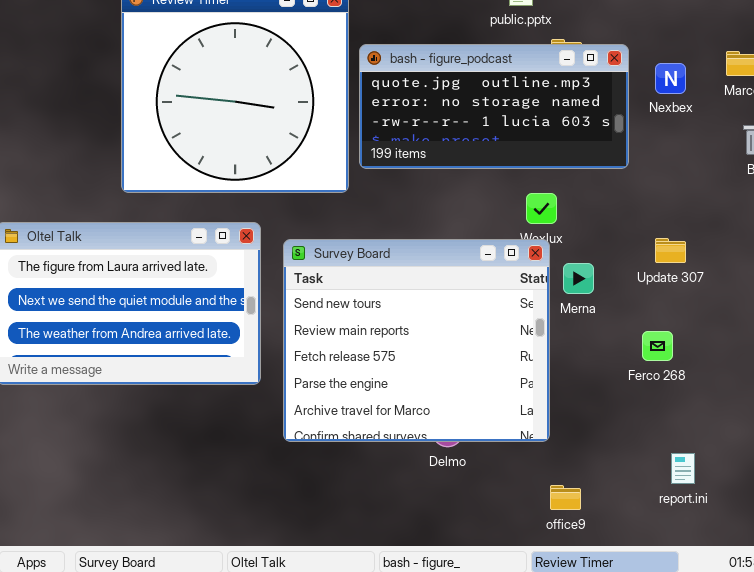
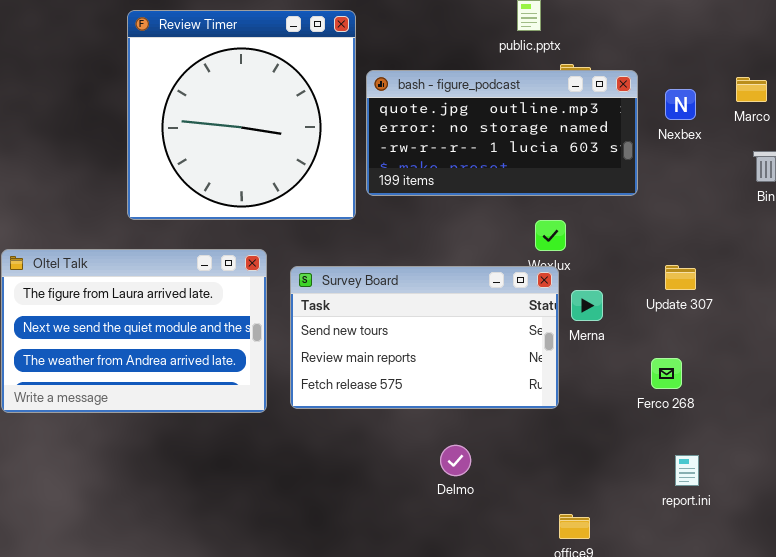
Survey Board: [283,239,550,442] -> [290,266,559,409], resized
report.ini: [671,453,695,484] -> [675,455,699,486], moved

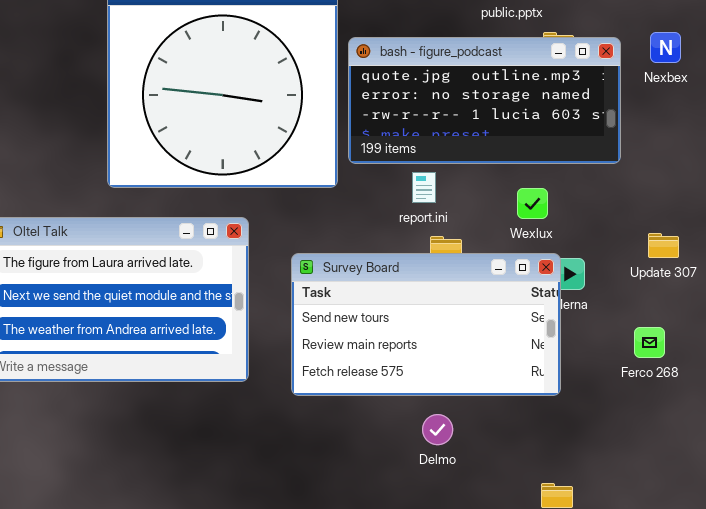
Nexbex: [665,89,696,120] -> [650,32,681,63], moved
Survey Board: [290,266,559,409] -> [291,253,561,396], moved
report.ini: [675,455,699,486] -> [412,172,436,203], moved

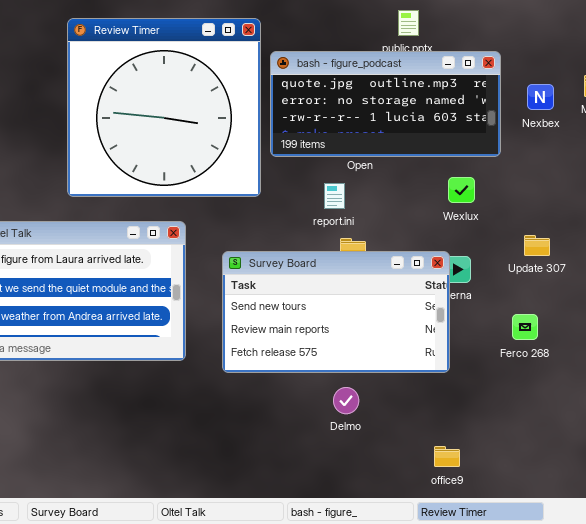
Nexbex: [650,32,681,63] -> [527,84,554,110], moved
bash - figure_podcast: [348,37,621,164] -> [270,51,501,157], moved
Wexlux: [517,188,548,219] -> [448,177,475,203], moved

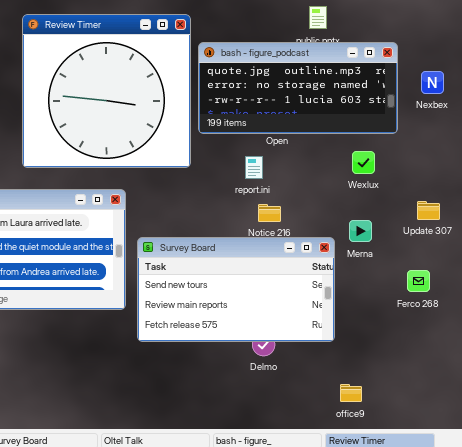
Survey Board: [222,251,450,373] -> [137,237,335,342], moved

